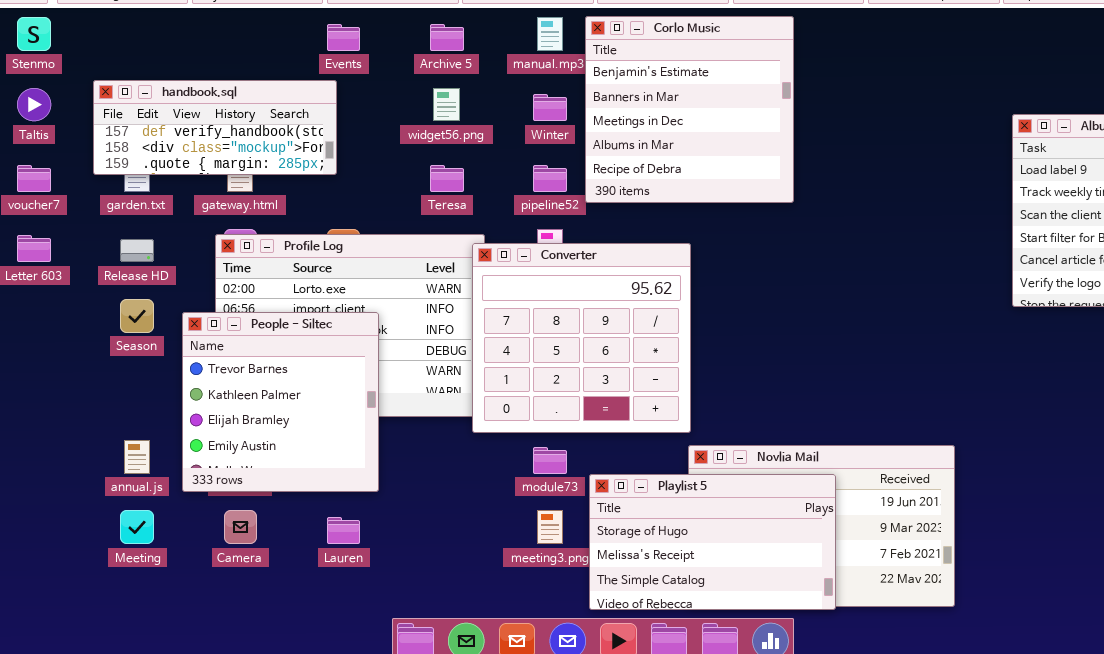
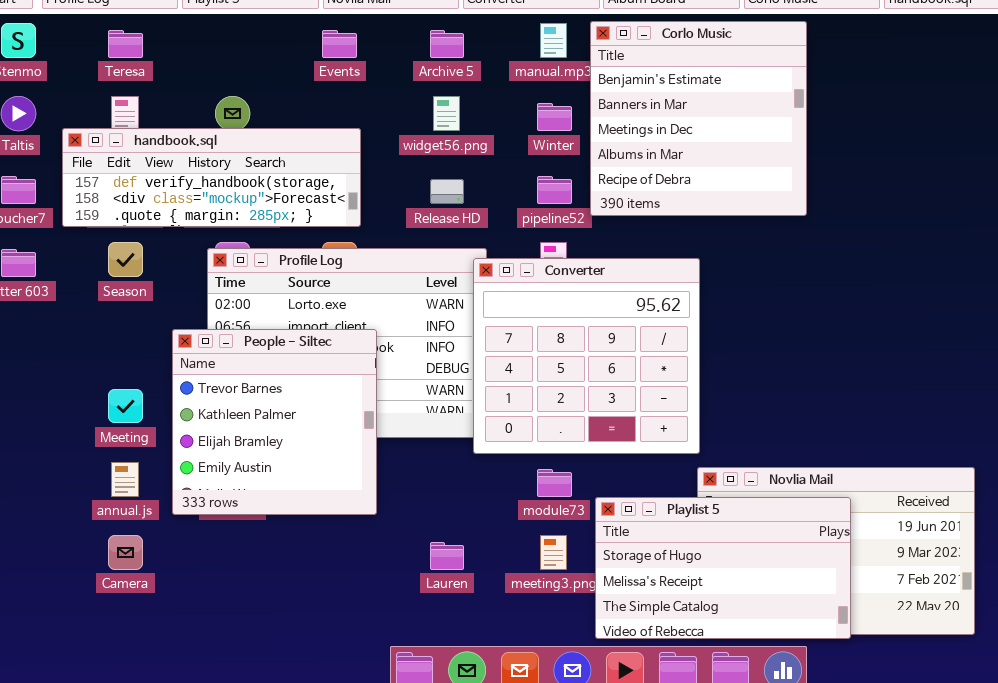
handbook.sql: [93,80,337,175] -> [62,128,361,227], moved, resized
Teresa: [430,165,464,192] -> [108,30,143,58], moved
Release HD: [120,239,154,262] -> [430,179,464,204], moved
Season: [120,299,154,333] -> [108,242,143,277], moved
Meeting: [120,510,154,544] -> [108,389,143,423], moved
Camera: [224,510,257,544] -> [108,535,143,570], moved
Lauren: [327,517,360,544] -> [430,542,464,570], moved

